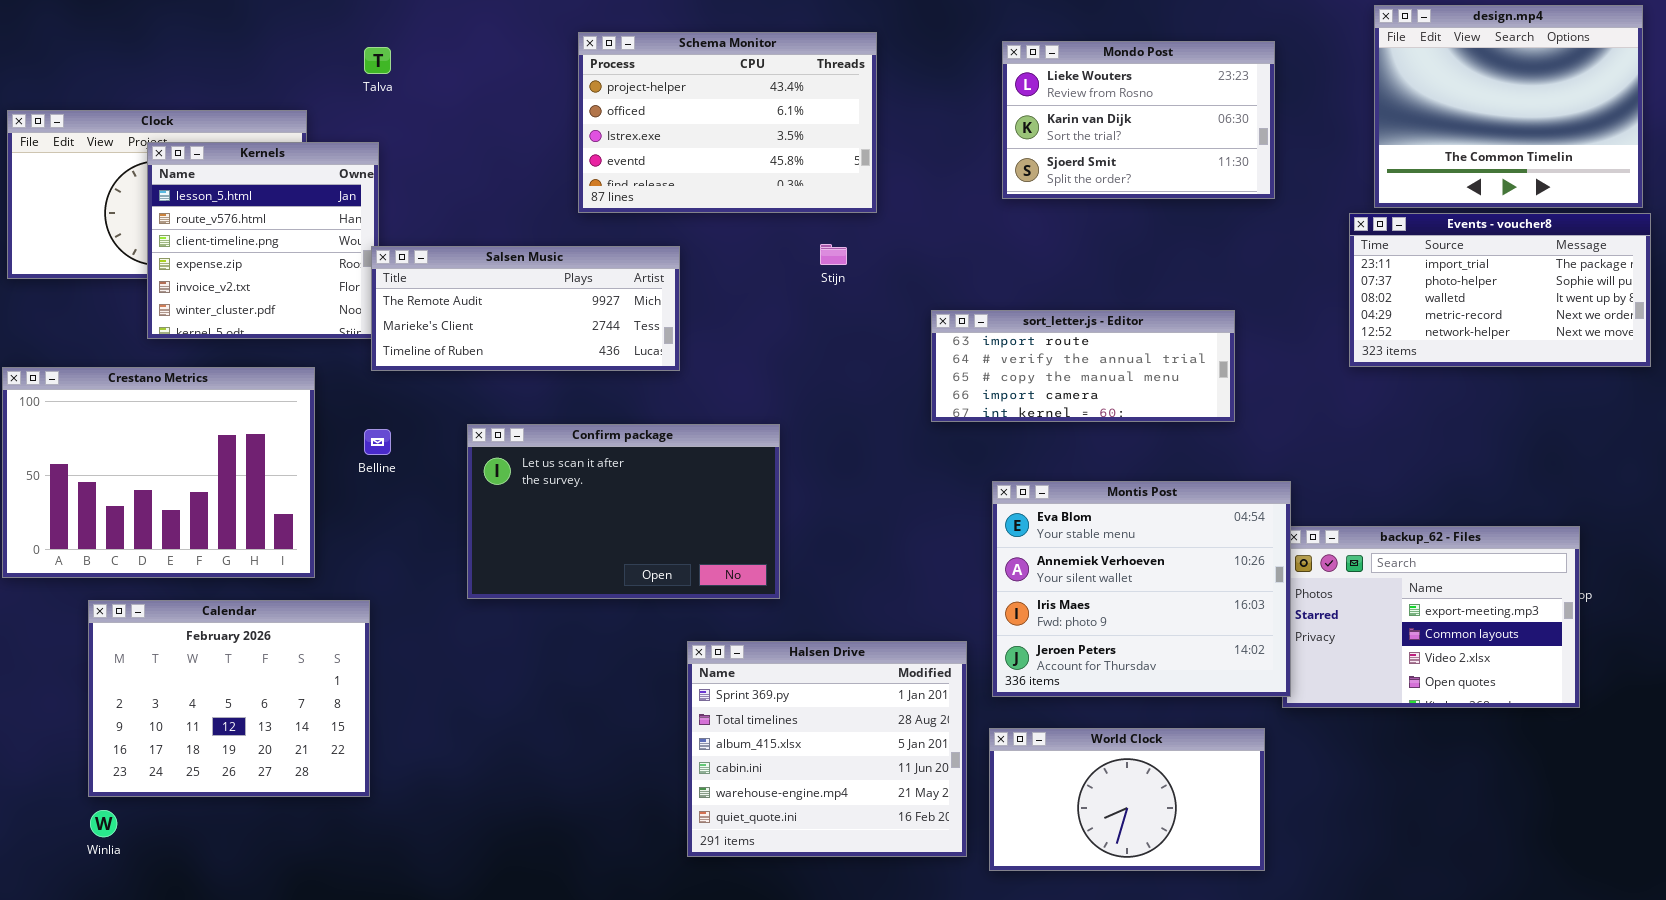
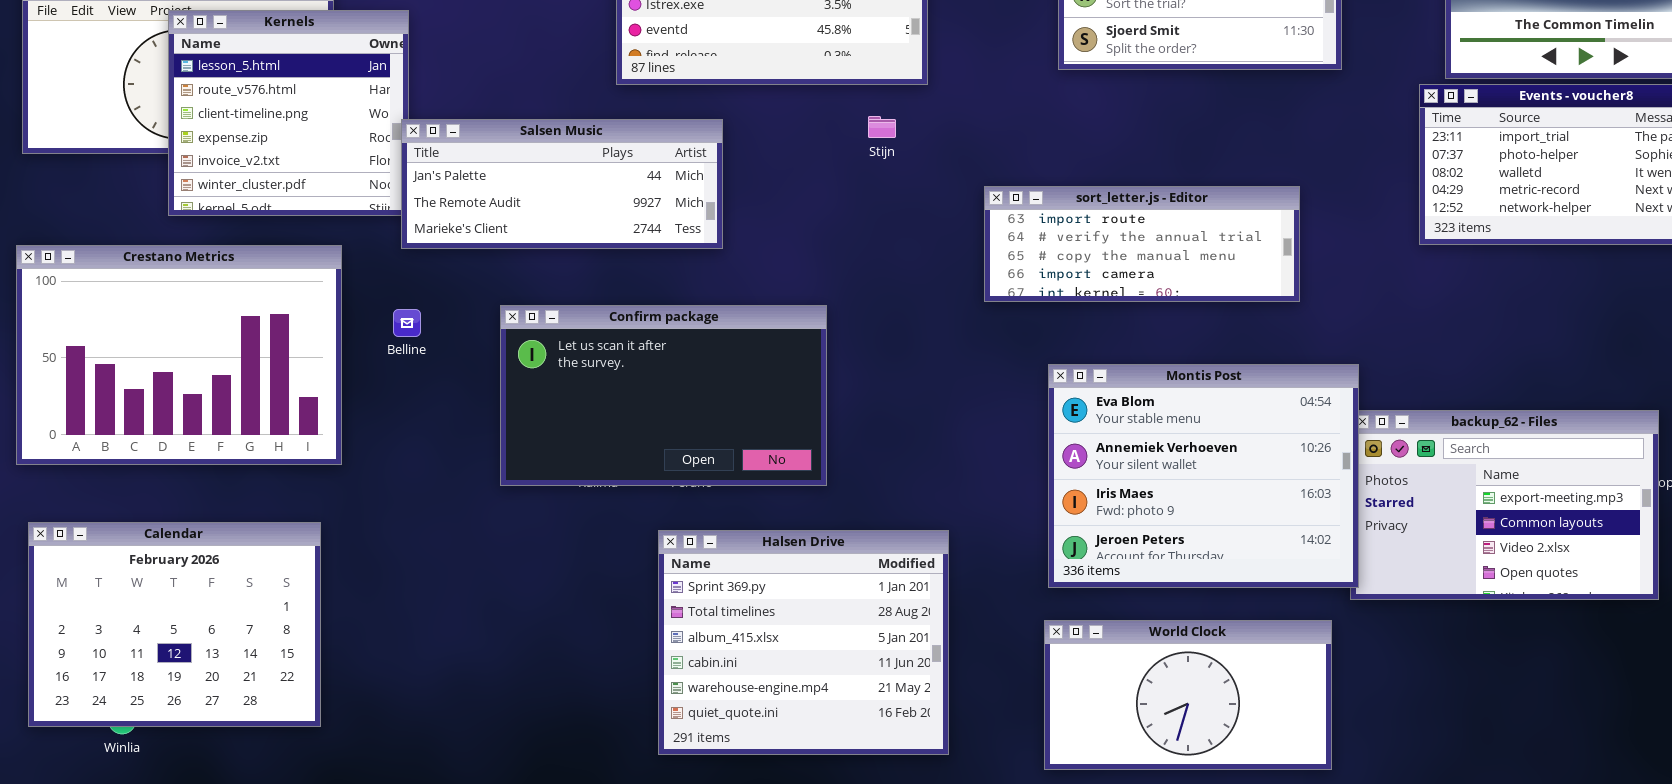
Salsen Music: [371,246,680,371] -> [401,119,723,249], scrolled up 1 row
Calendar: [88,600,370,797] -> [28,522,321,727], moved
Halsen Drive: [687,641,967,857] -> [658,530,949,755], moved

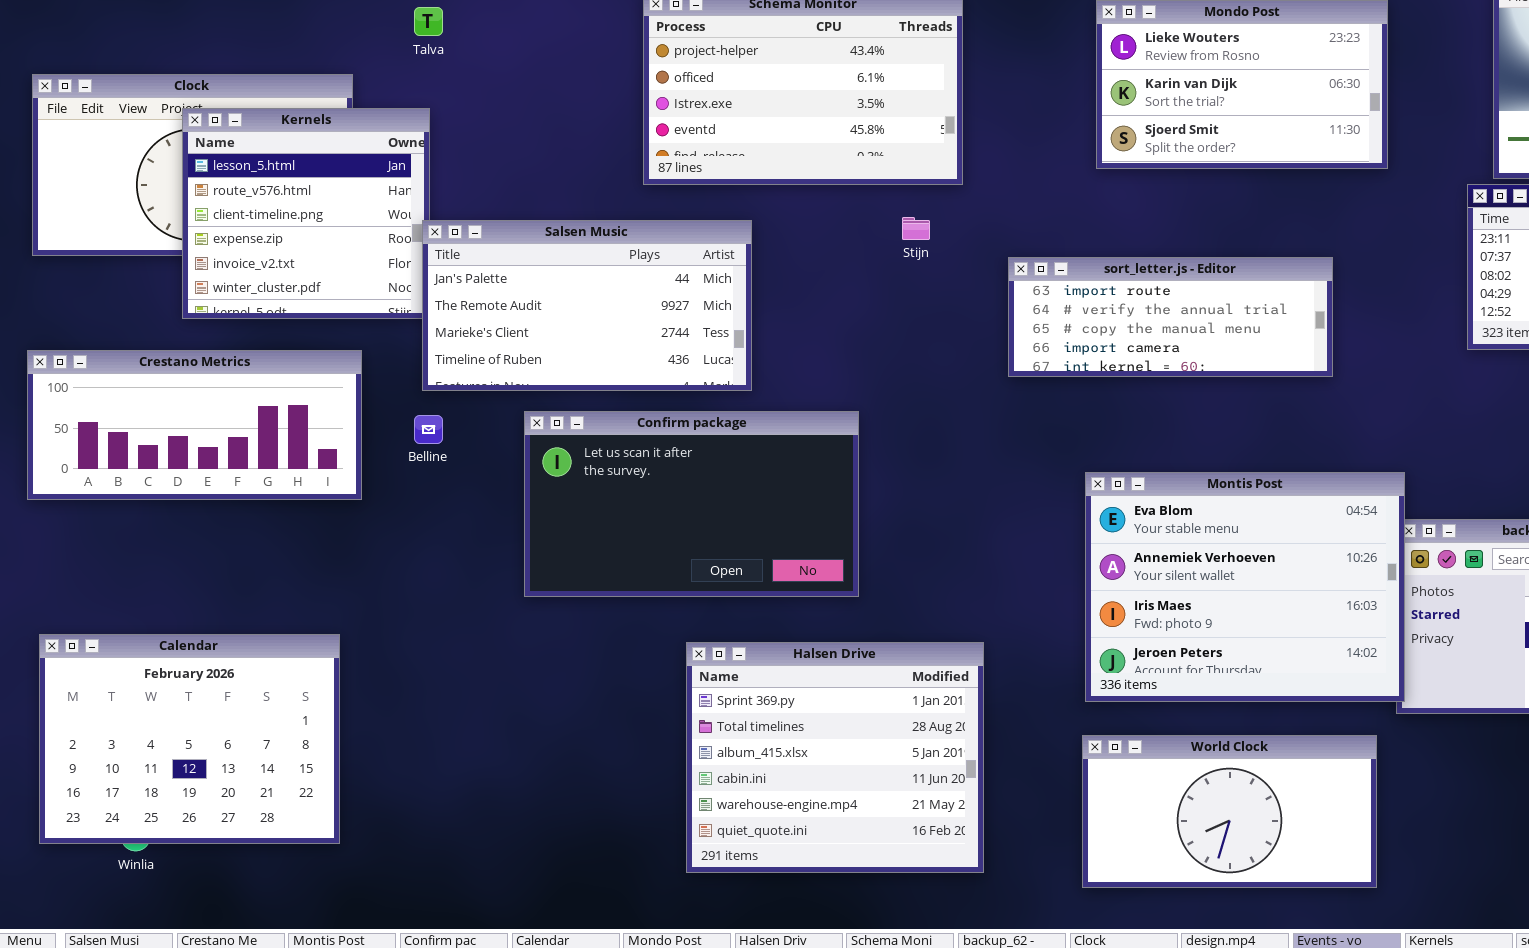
Salsen Music: [401,119,723,249] -> [422,220,752,391], resized
sort_letter.js - Editor: [984,186,1300,302] -> [1008,257,1333,377], moved
Crestano Metrics: [16,245,342,465] -> [27,350,362,500], resized

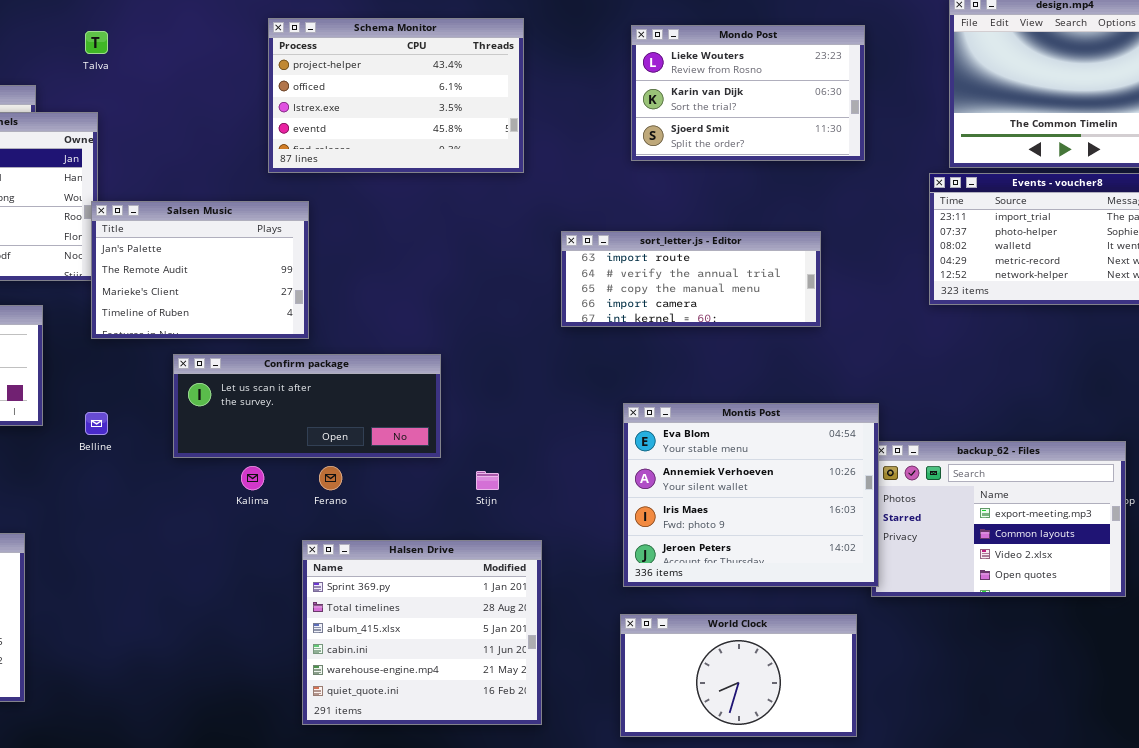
Stijn: [902,217,930,240] -> [476,471,499,490], moved
Salsen Music: [422,220,752,391] -> [91,201,309,339], resized
Confirm package: [524,411,859,597] -> [173,354,441,458], resized
Belline: [414,415,443,444] -> [85,412,108,435], moved

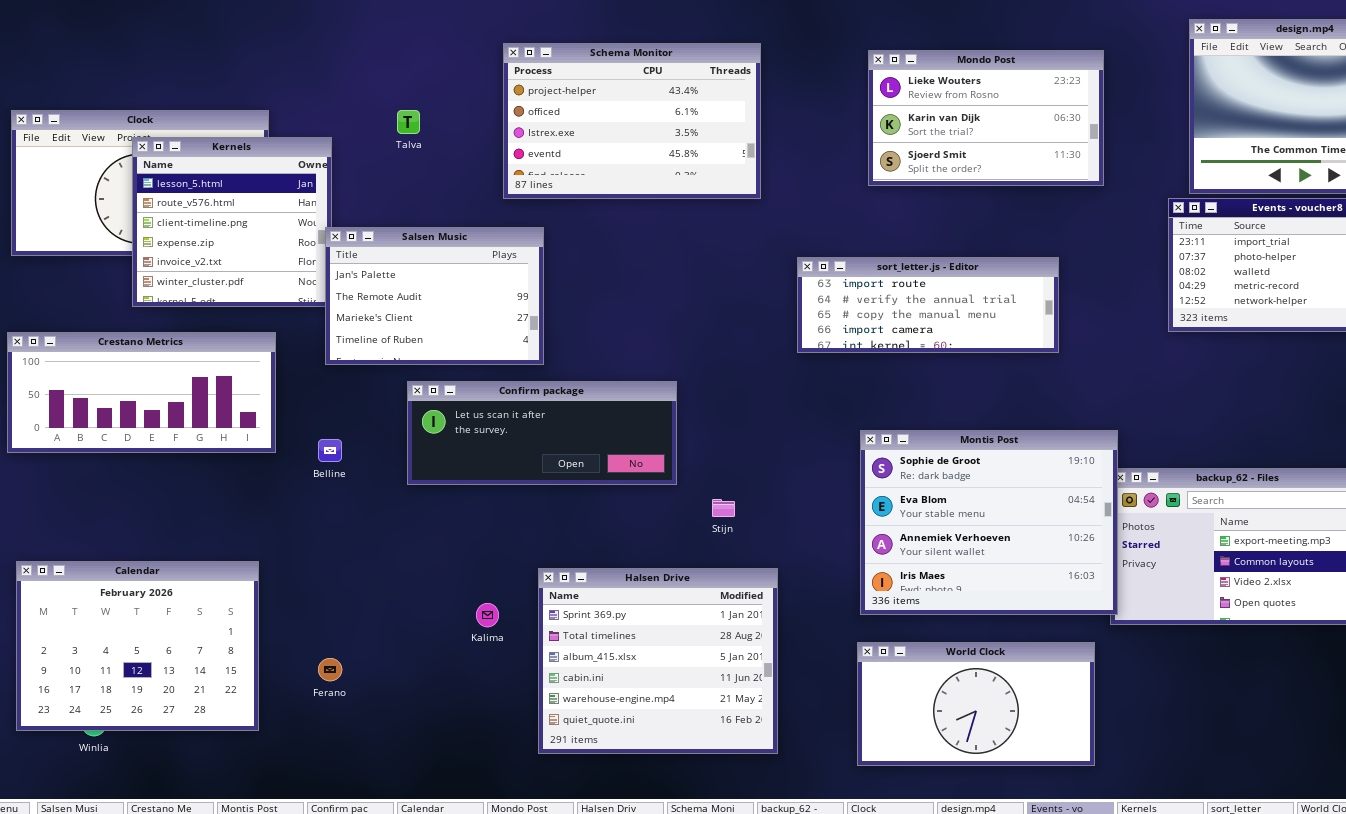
Talva: [85,31,108,54] -> [397,110,420,134], moved
Montis Post: [623,403,879,587] -> [860,430,1118,615], scrolled up 1 row
Kalima: [241,466,264,490] -> [476,603,499,627], moved
Ferano: [319,466,342,490] -> [318,658,342,681], moved

